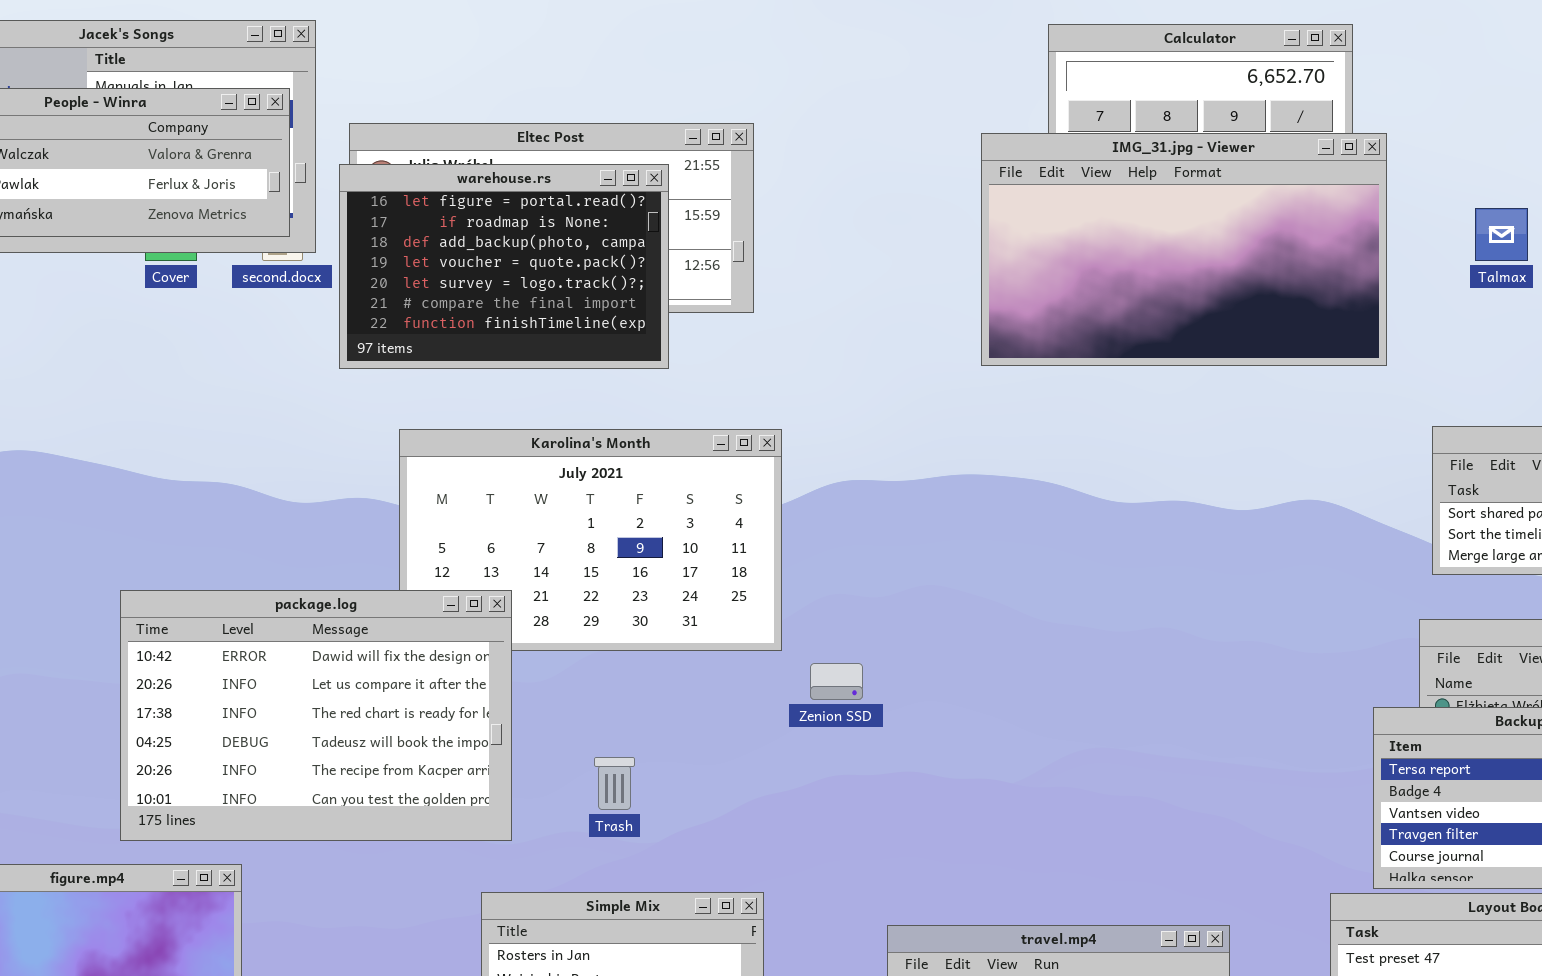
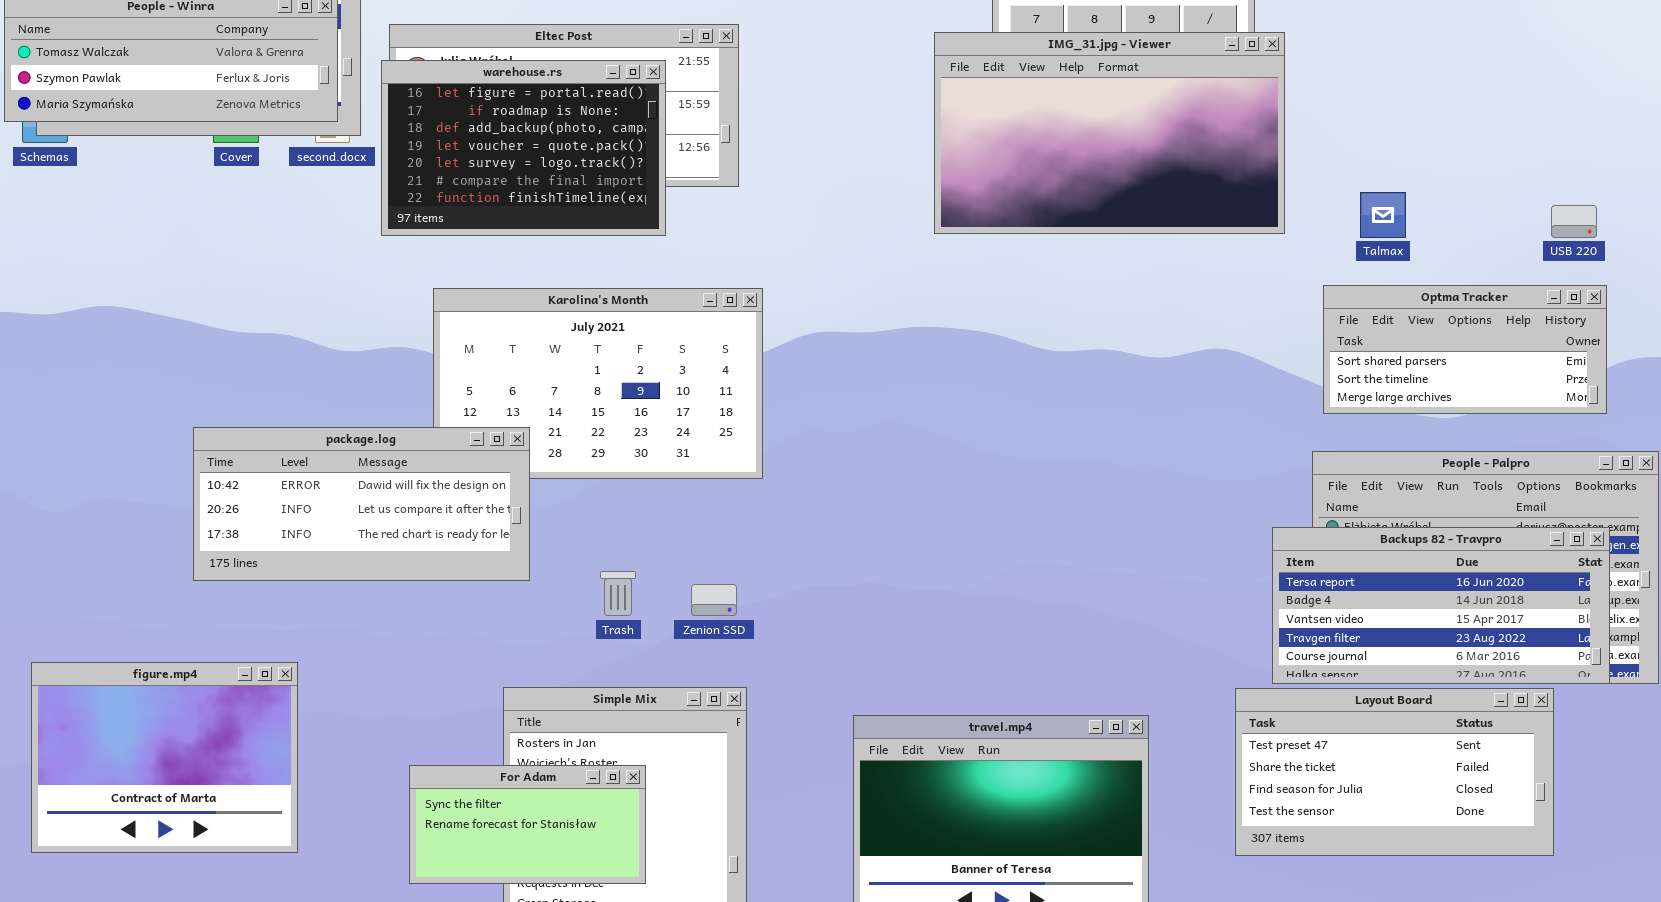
Talmax: [1475,208,1528,261] -> [1360,192,1406,238], moved
package.log: [120,590,512,841] -> [193,427,530,581], resized
Zenion SSD: [810,663,863,700] -> [691,584,737,616], moved

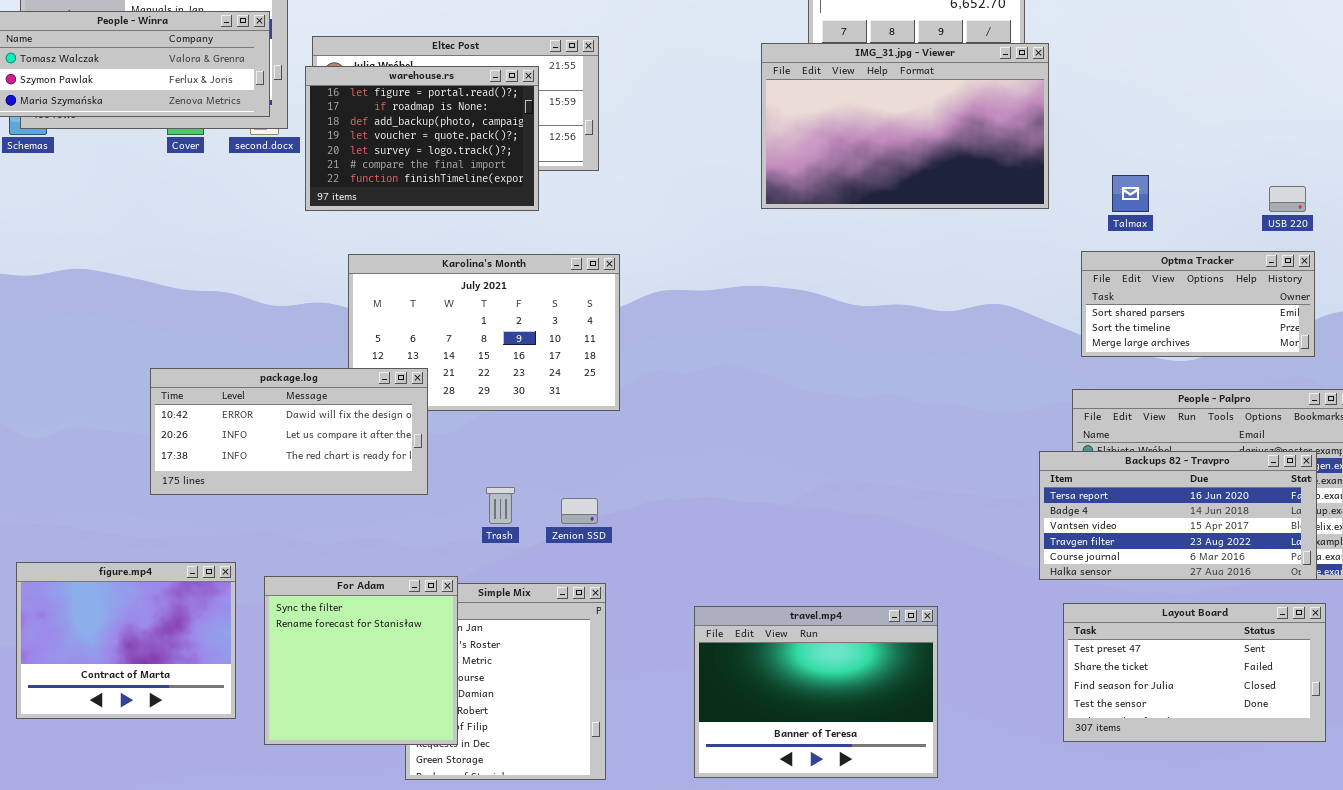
Layout Board: [1235,688,1554,856] -> [1063,603,1326,742], moved
For Adam: [409,765,646,884] -> [264,576,458,745], moved, resized

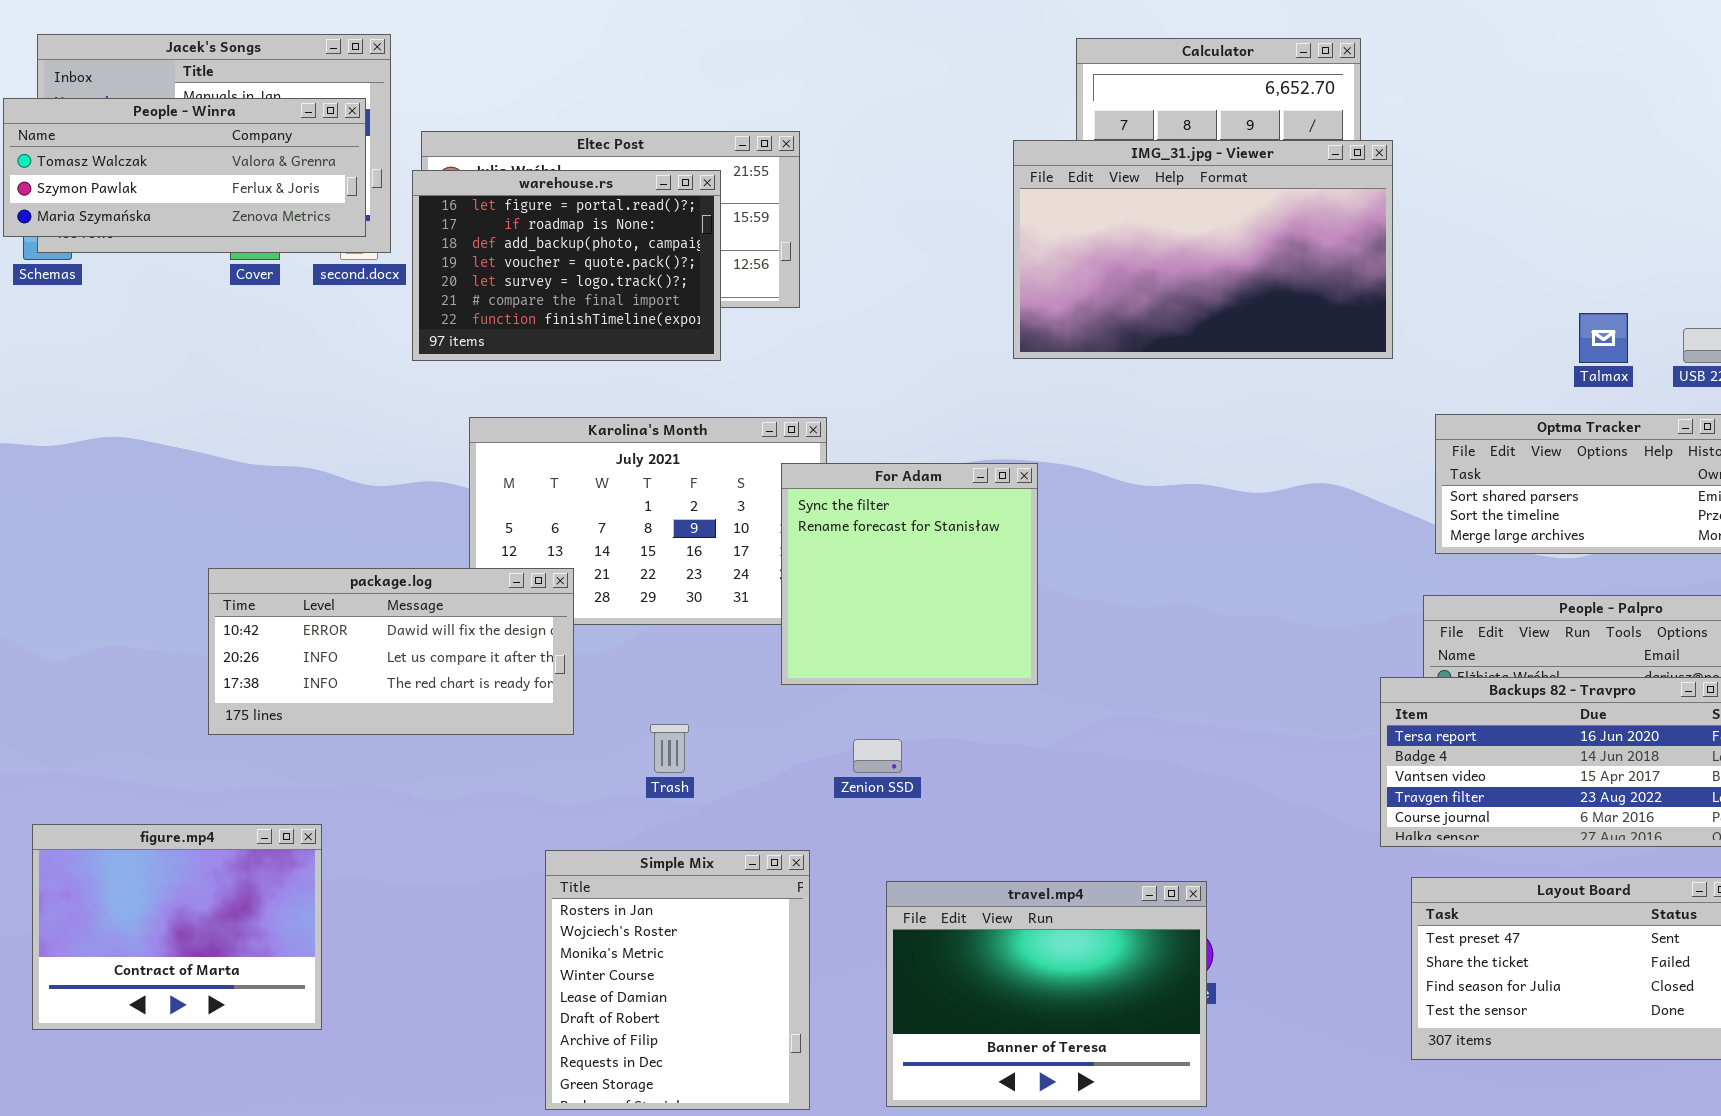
Talmax: [1112,175,1149,212] -> [1579,313,1628,363], moved
Zenion SSD: [561,498,598,524] -> [853,739,902,773], moved
For Adam: [264,576,458,745] -> [781,463,1038,685], moved
travel.mp4: [694,606,938,778] -> [886,881,1207,1107], moved

